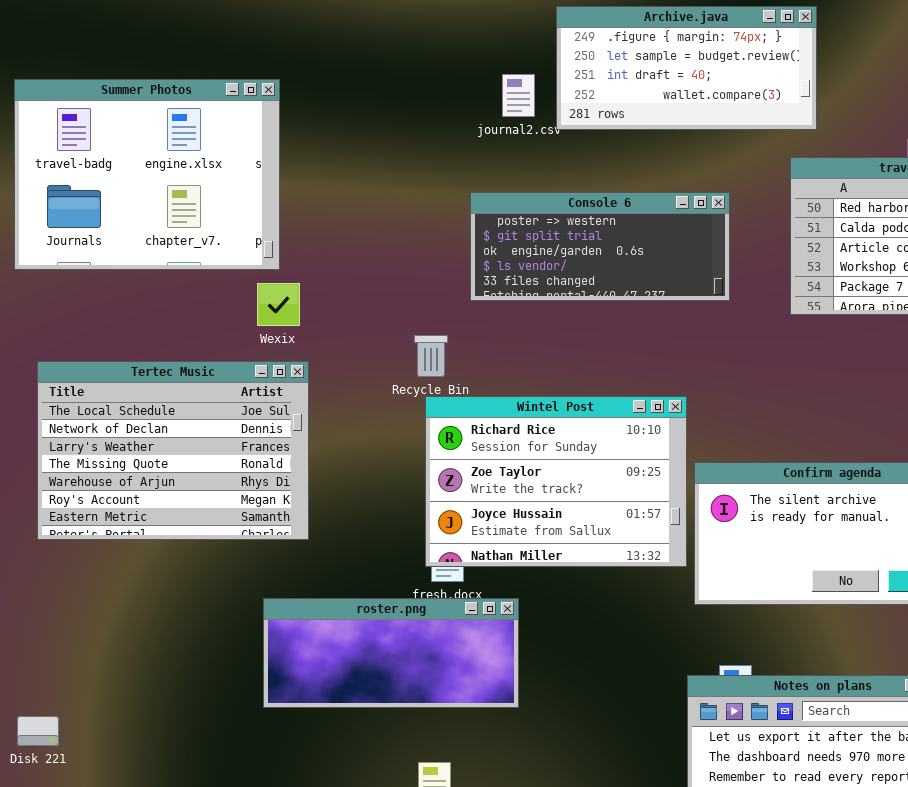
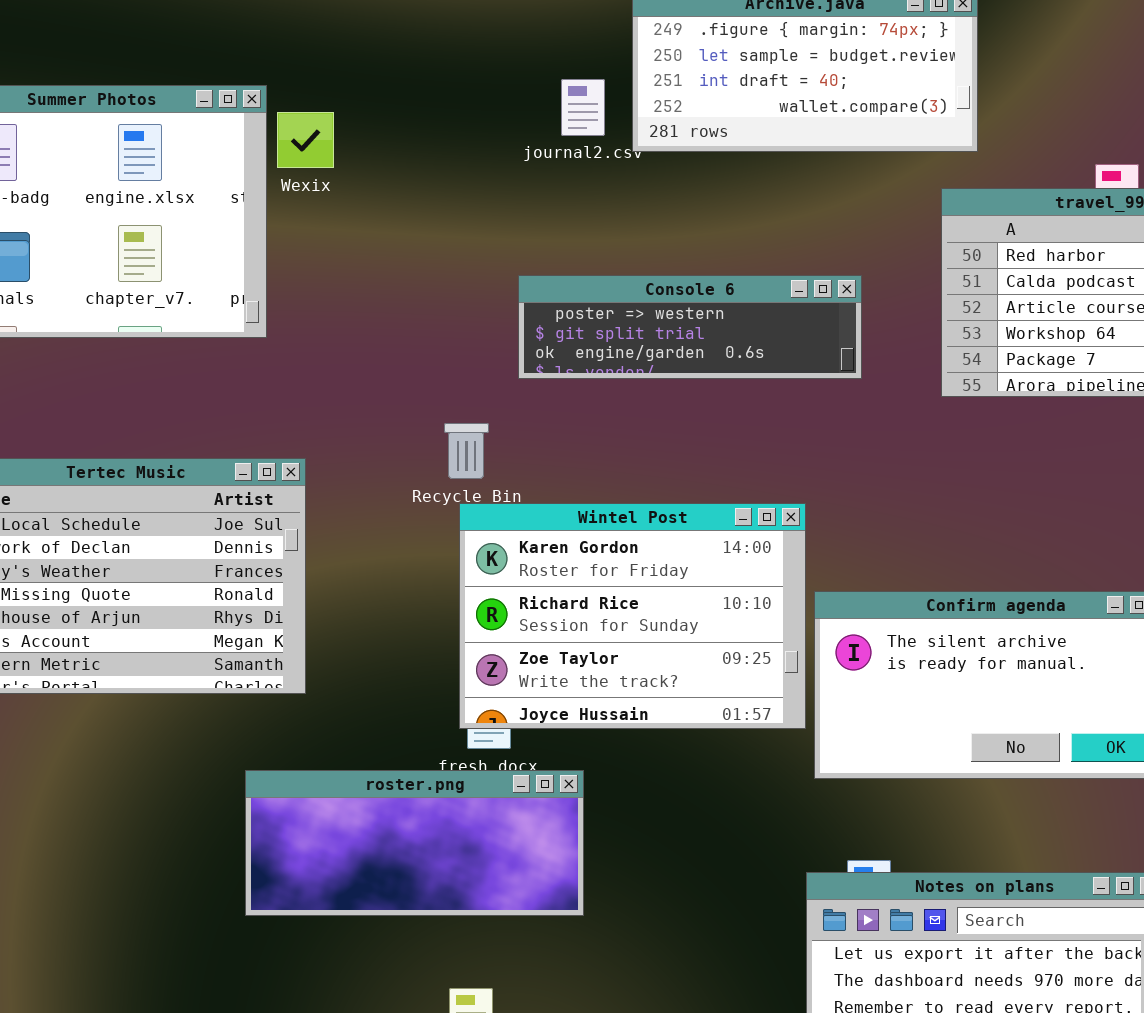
Console 6: [470,192,730,301] -> [518,275,862,379], resized
Wexix: [257,283,300,326] -> [277,112,334,168], moved
Wintel Post: [425,396,687,567] -> [459,503,806,729], scrolled up 1 row

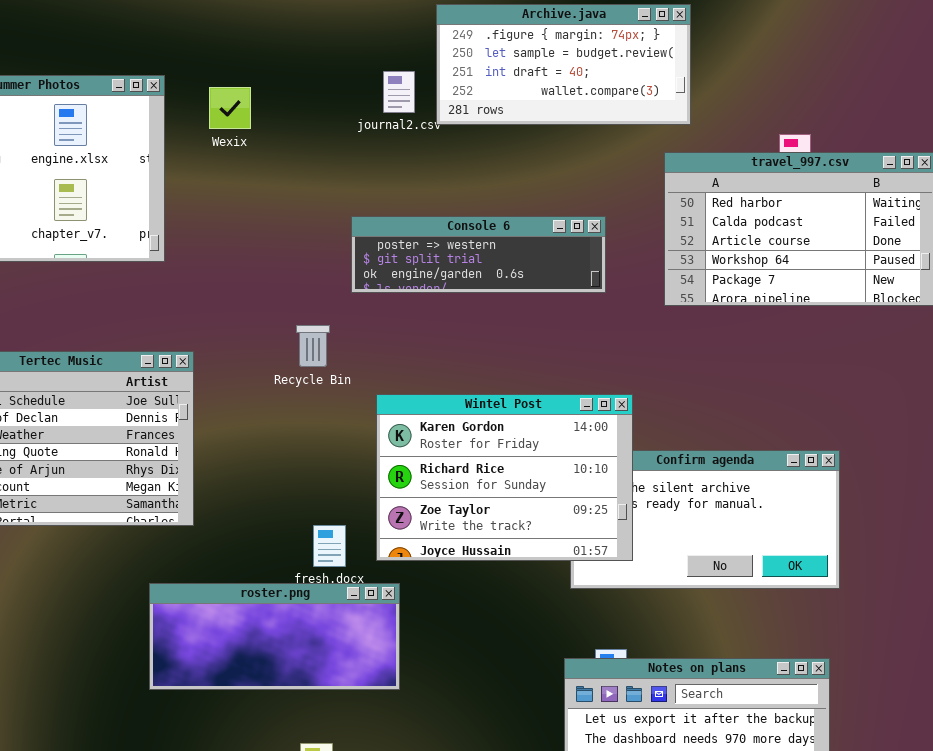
Wexix: [277,112,334,168] -> [209,87,251,129], moved
Wintel Post: [459,503,806,729] -> [376,394,633,561], moved

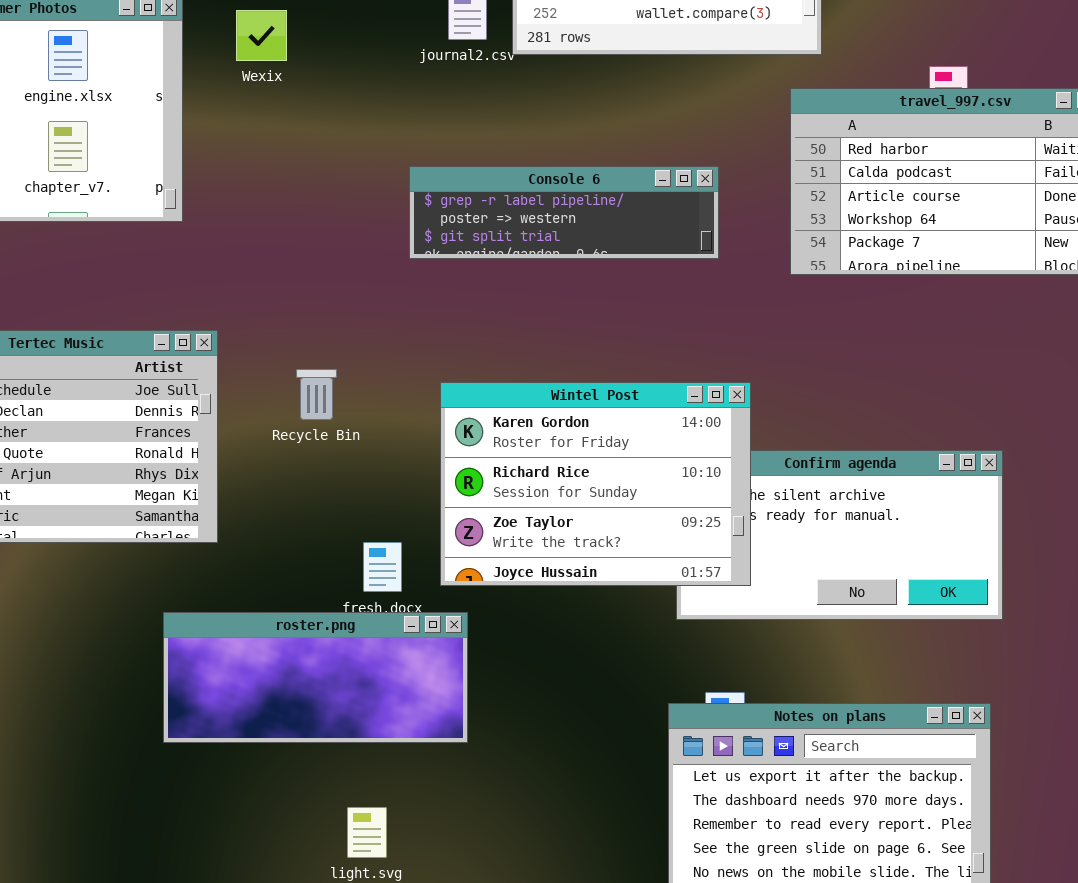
Console 6: [351,216,606,293] -> [409,166,719,259], scrolled up 1 row
Recycle Bin: [296,325,330,367] -> [296,369,337,420], moved

